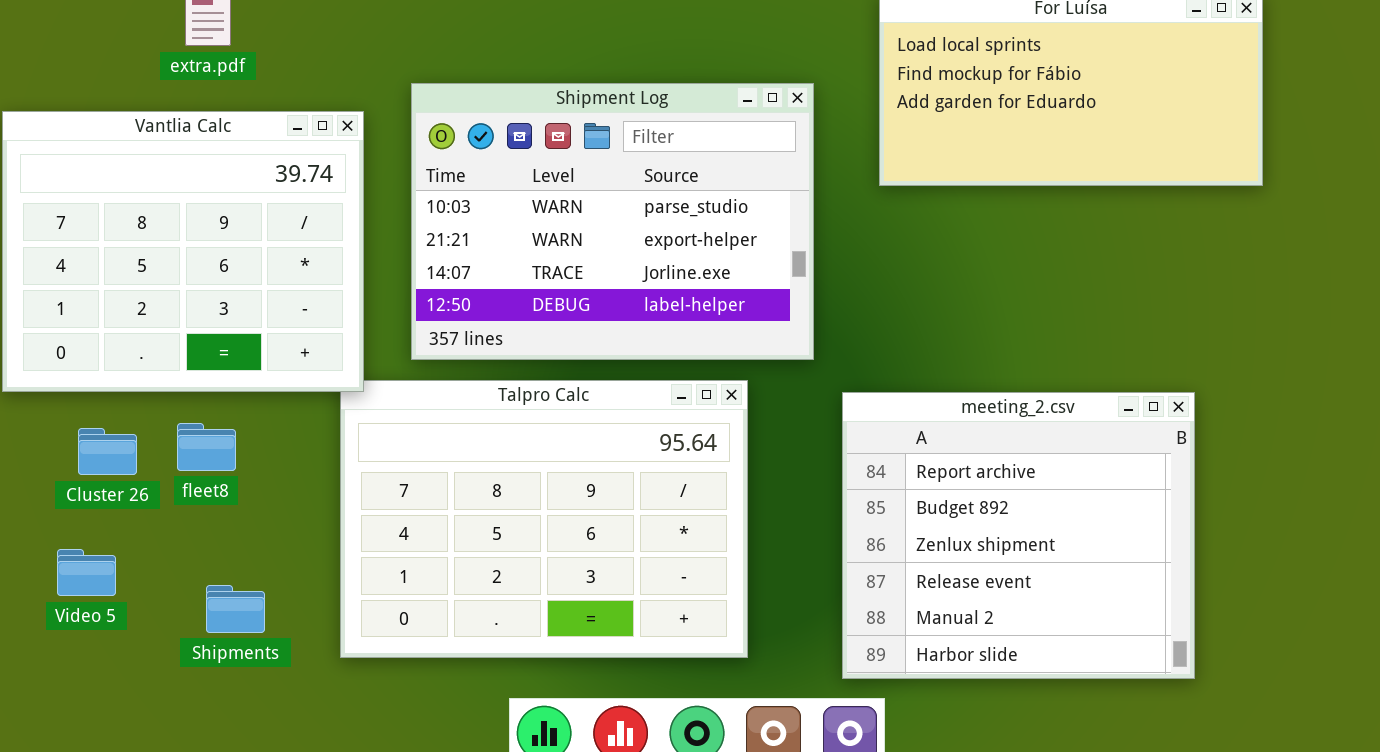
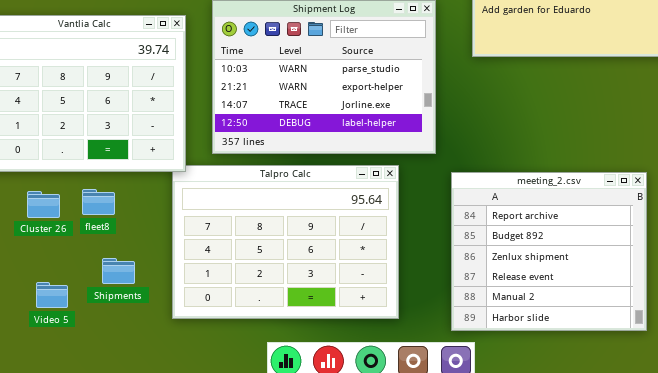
Video 5: [57,549,116,596] -> [36,282,68,308], moved
Shipments: [206,585,265,633] -> [102,258,135,284], moved

